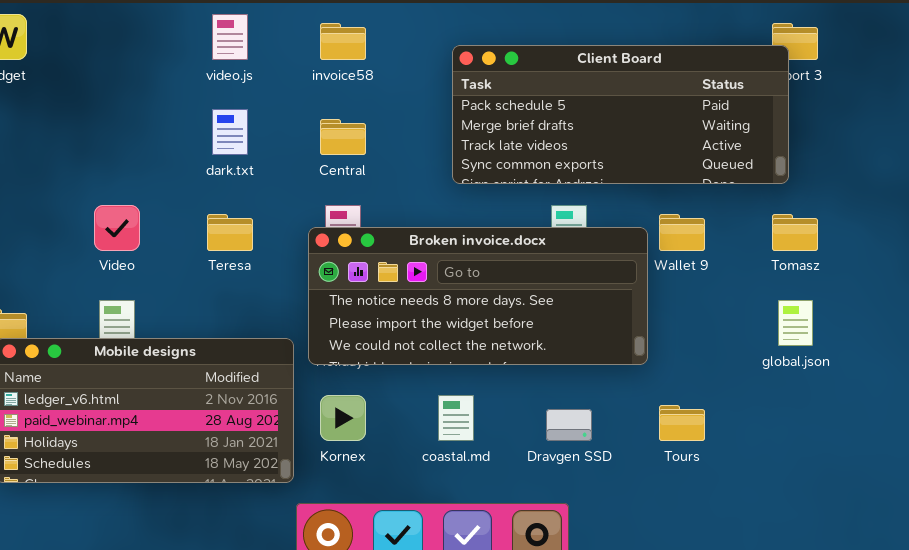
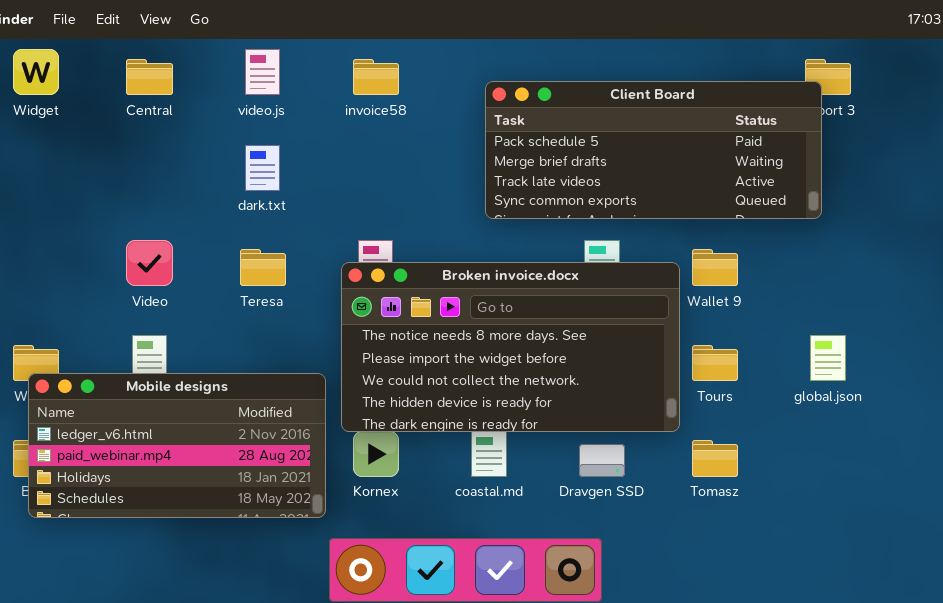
Central: [320,119,366,155] -> [126,59,173,95], moved
Tomasz: [772,214,818,251] -> [692,440,738,477], moved
Broken invoice.docx: [308,227,648,365] -> [341,262,680,432], resized
Tours: [659,405,705,441] -> [692,345,738,381], moved

